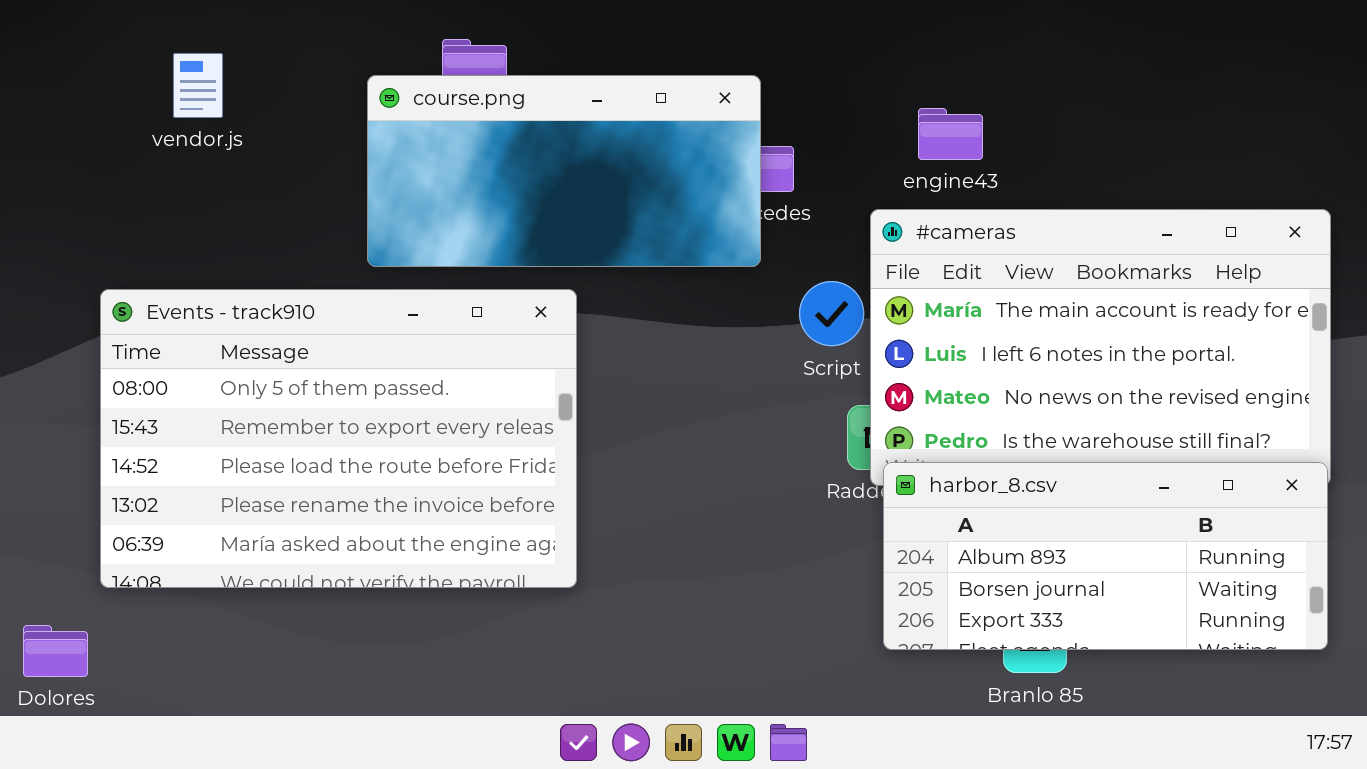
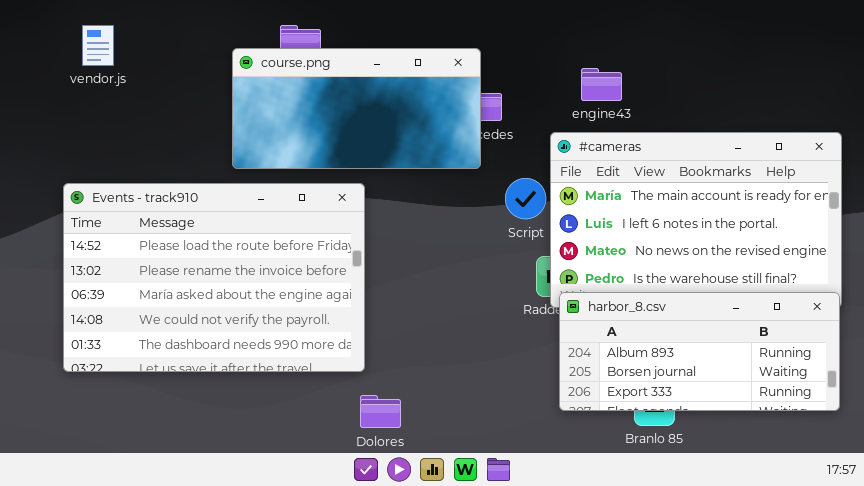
vendor.js: [173,53,223,118] -> [82,25,114,66], moved
Events - track910: [100,289,577,588] -> [63,183,365,372], scrolled down 2 rows
Dolores: [23,625,88,677] -> [360,395,401,428], moved

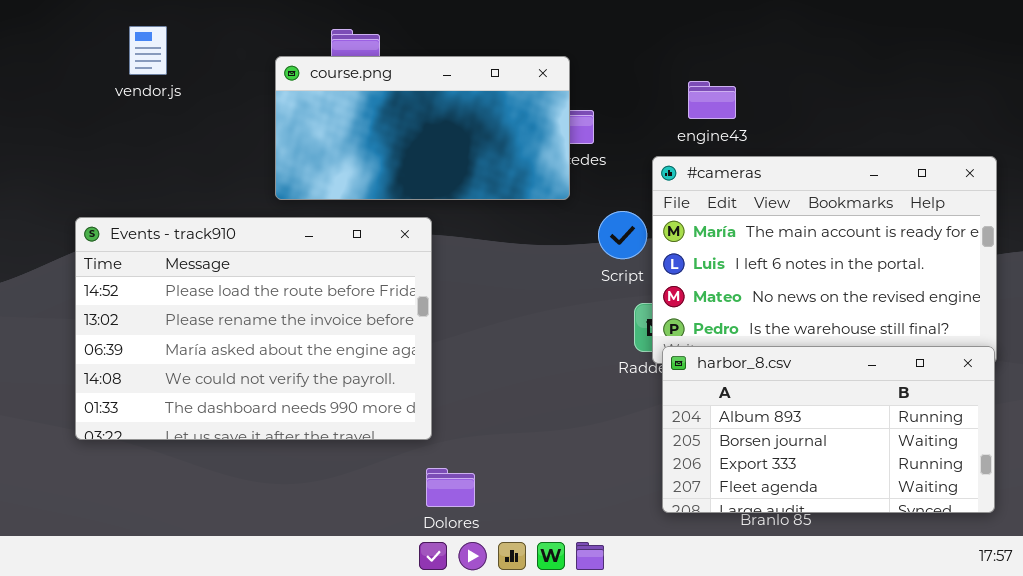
vendor.js: [82,25,114,66] -> [129,26,167,75], moved
harbor_8.csv: [559,292,840,411] -> [662,346,995,513], resized

